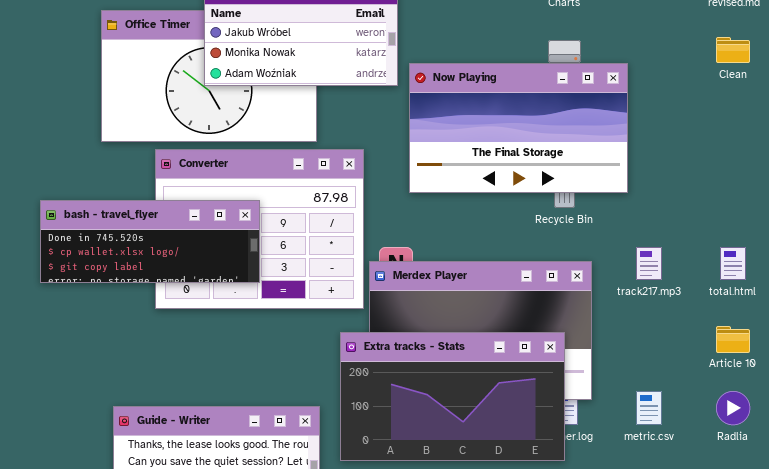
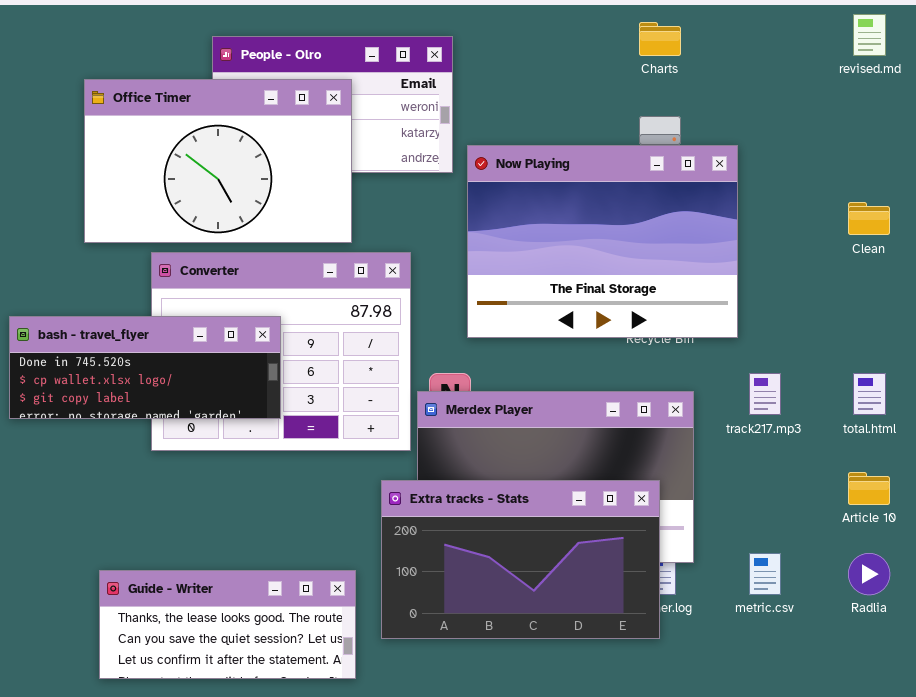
Office Timer: [101,10,317,142] -> [84,79,352,243], raised
Clean: [716,37,750,63] -> [848,202,890,235], moved
Now Playing: [409,63,628,193] -> [467,145,738,338], resized

